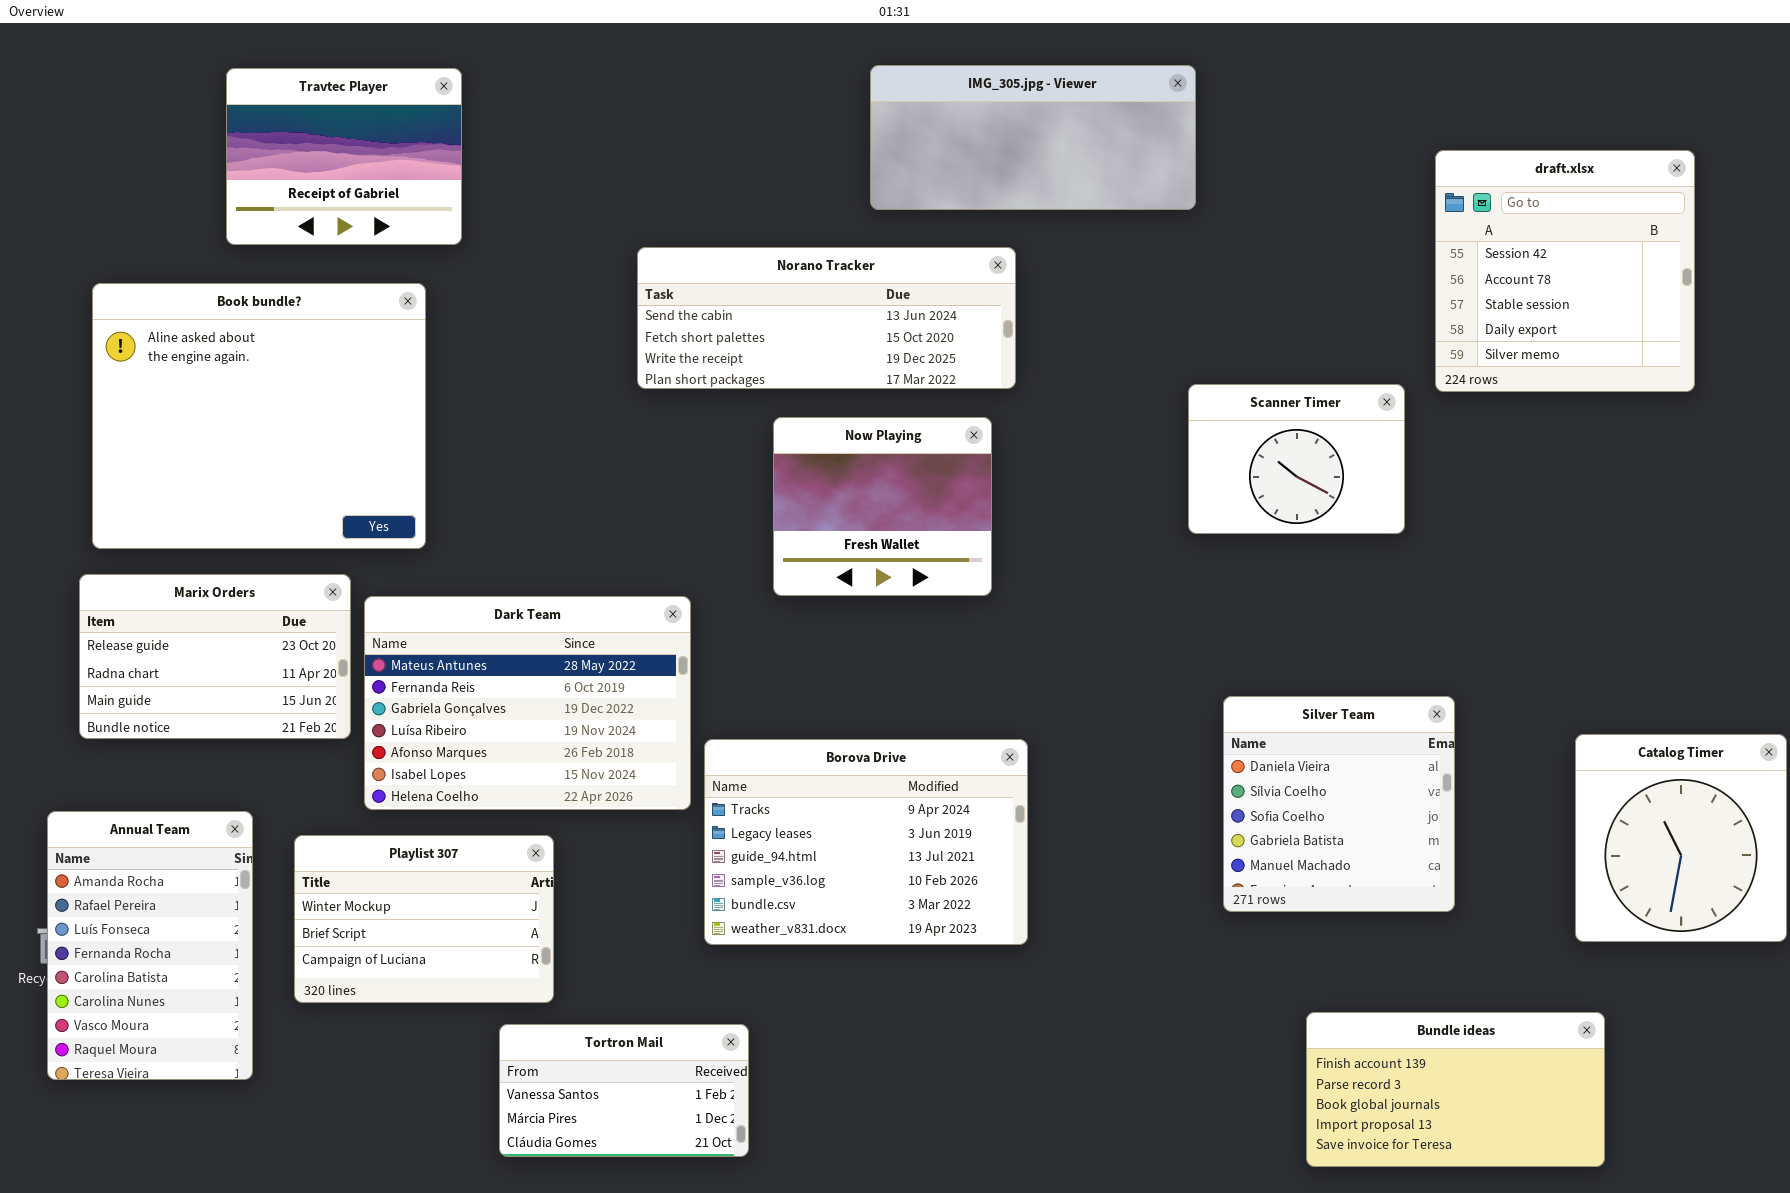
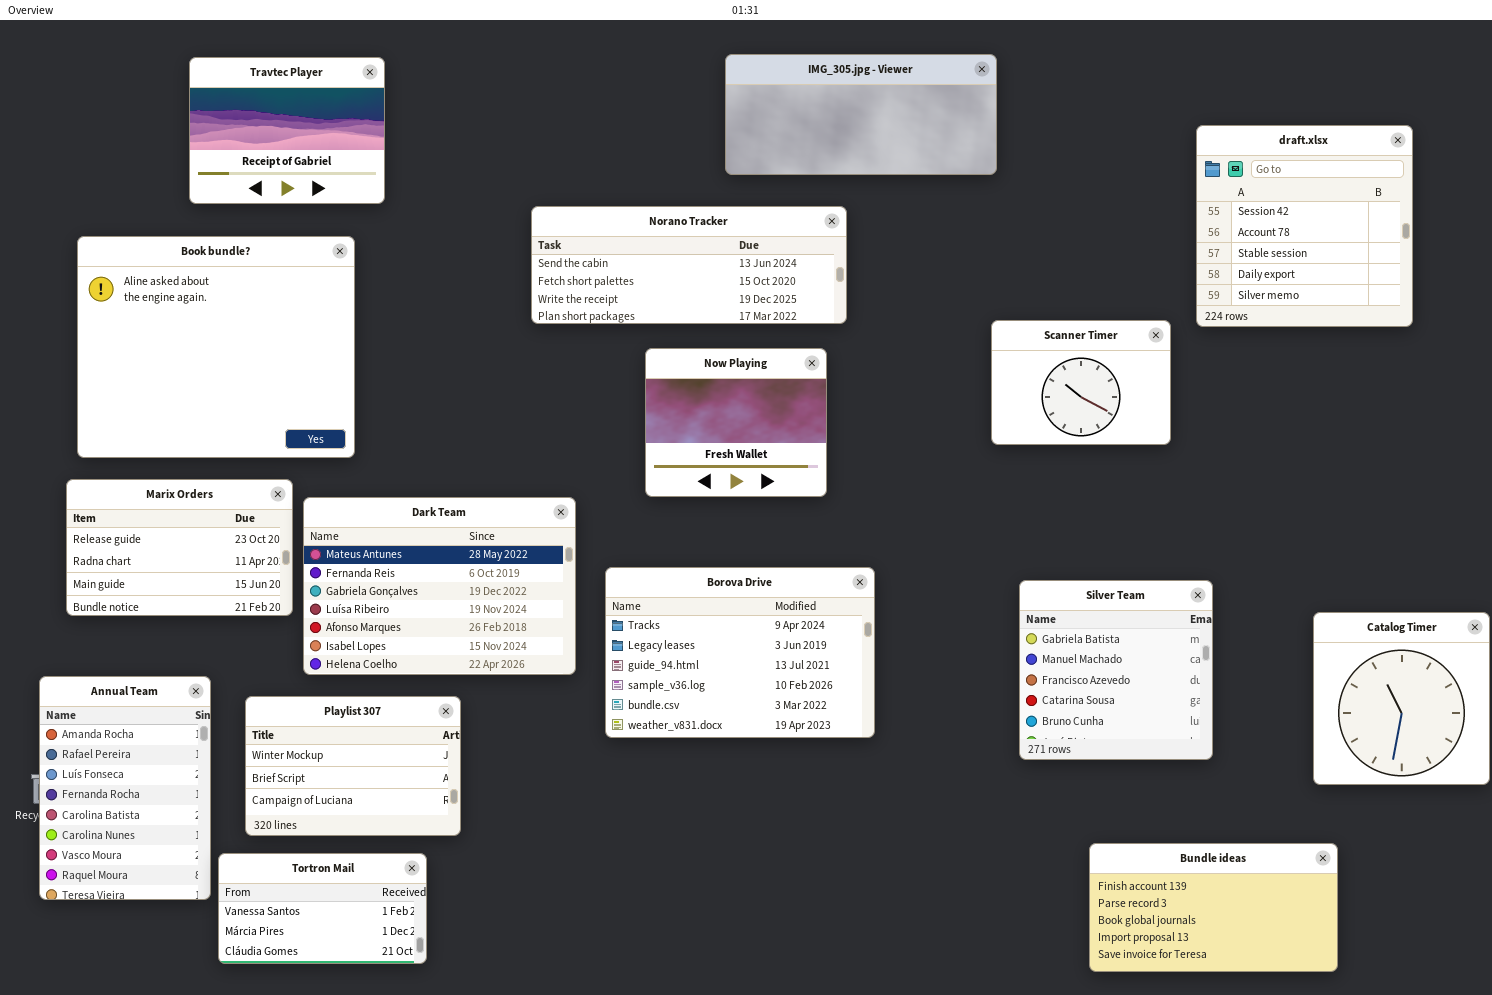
Silver Team: [1223,696,1455,912] -> [1019,580,1213,760], scrolled down 3 rows
Borova Drive: [704,739,1028,945] -> [605,567,875,738], moved
Tortron Mail: [499,1024,749,1157] -> [218,853,427,964], moved

